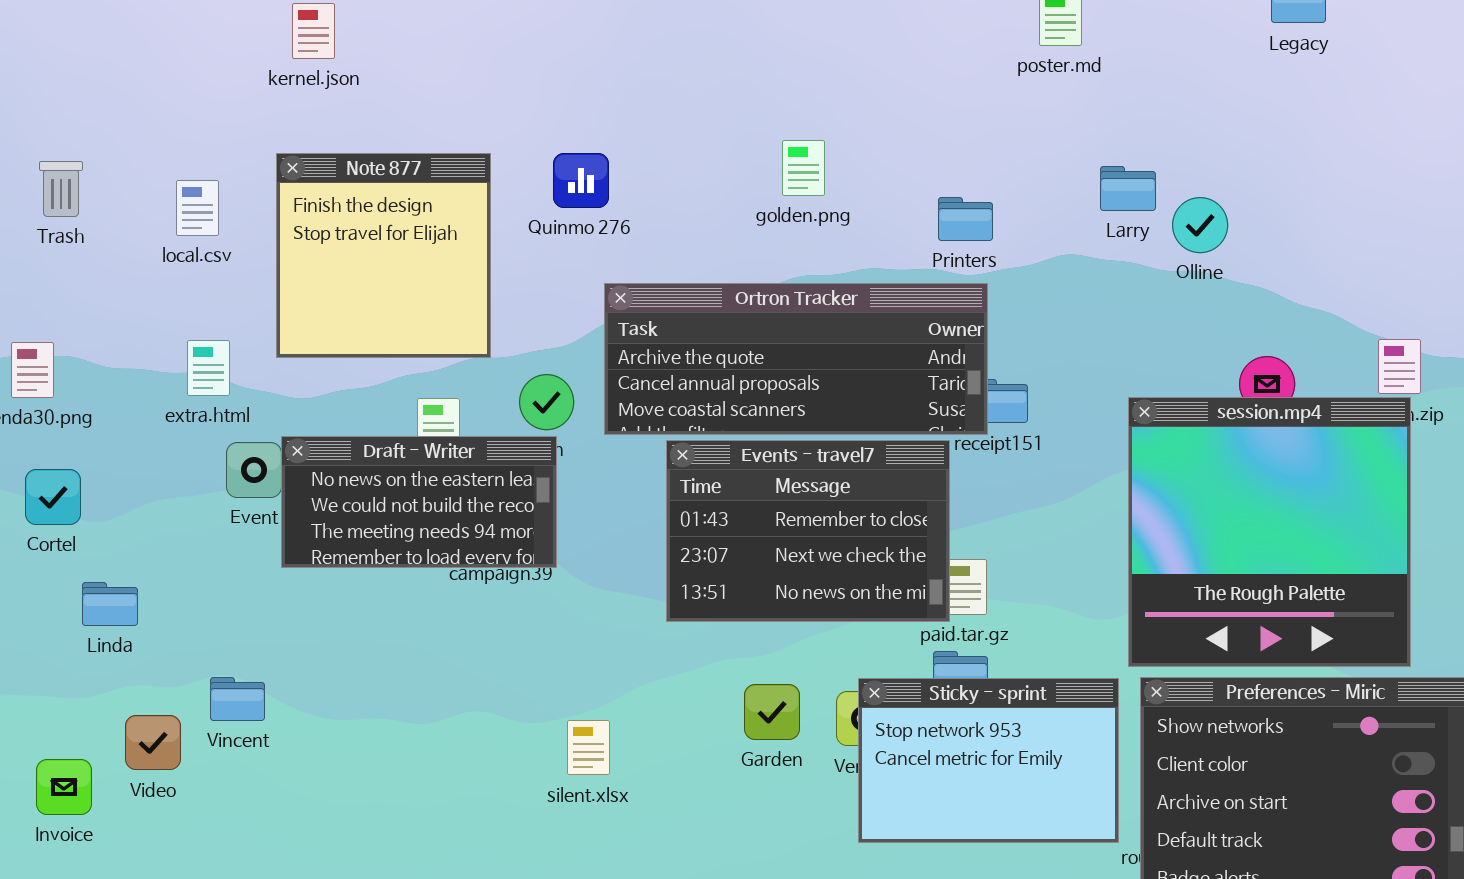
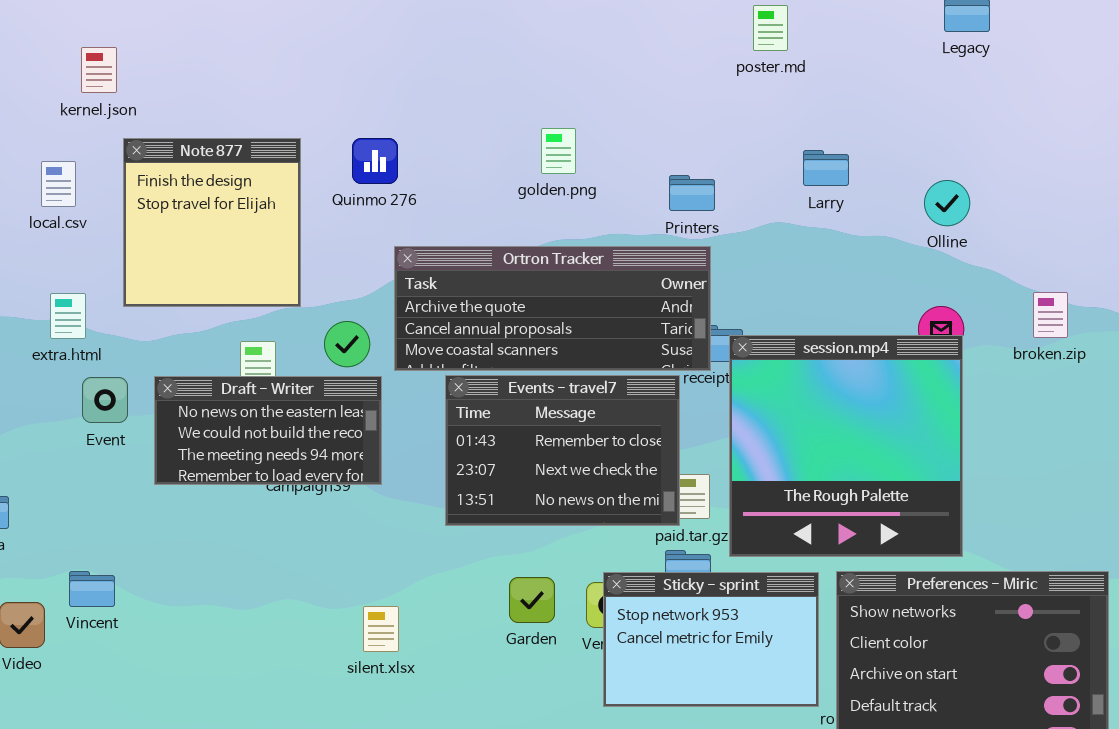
kernel.json: [292,3,335,59] -> [81,47,117,93], moved
Olline: [1172,197,1228,253] -> [924,180,970,226], moved
session.mp4: [1128,397,1411,667] -> [729,335,963,557], moved
Draft - Writer: [281,436,557,568] -> [154,376,382,485], moved

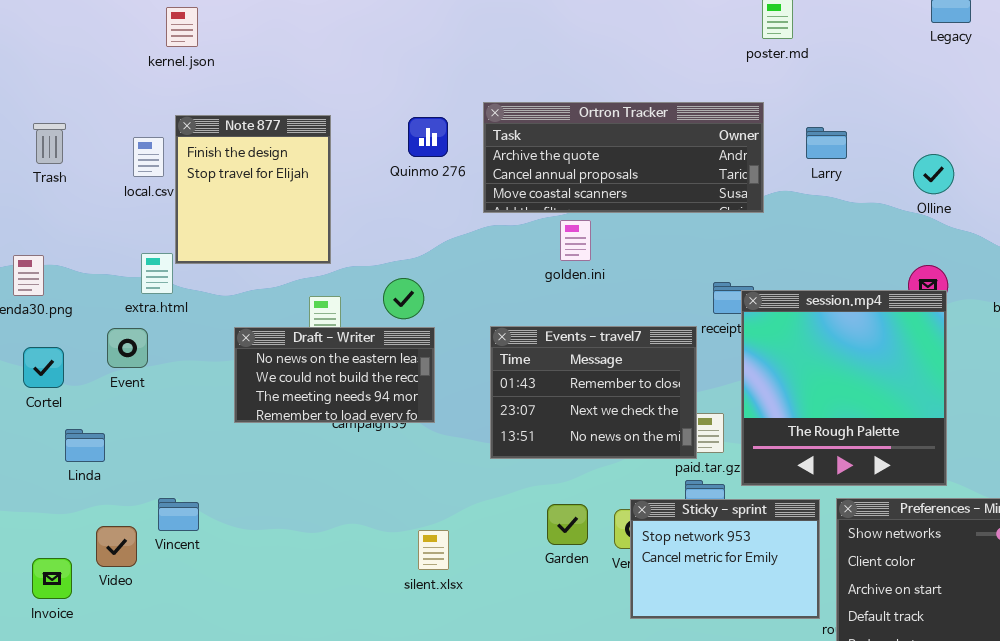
kernel.json: [81,47,117,93] -> [166,7,198,47], moved
Note 877: [123,138,301,307] -> [175,115,331,264], moved
Ortron Tracker: [394,246,711,371] -> [483,102,764,213], moved
Event: [82,377,128,423] -> [107,328,148,368], moved

